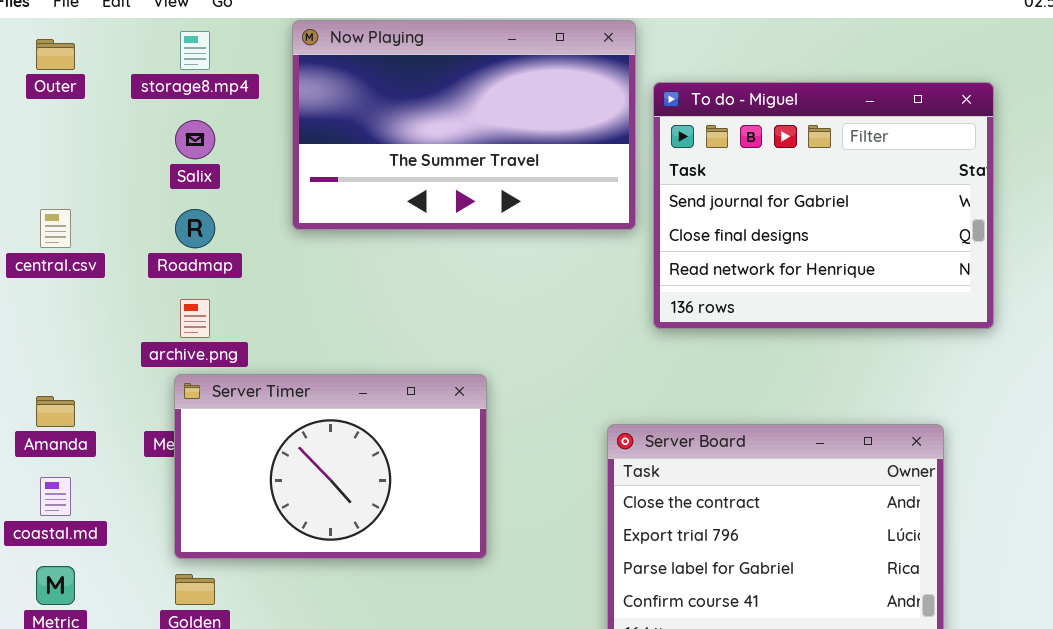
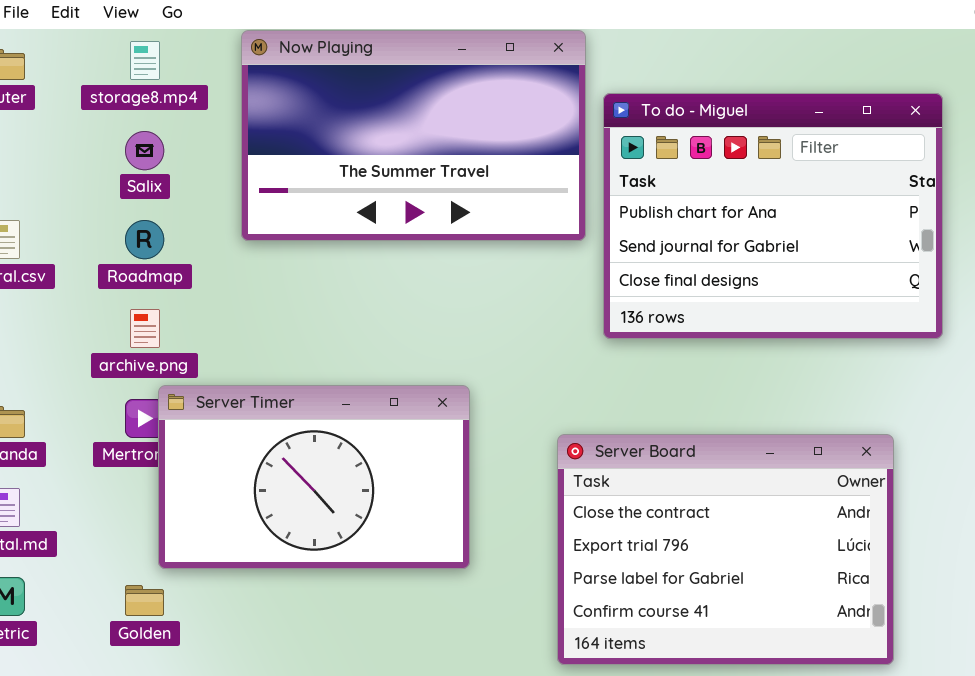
To do - Miguel: [653,82,994,329] -> [603,93,943,339], scrolled up 1 row
Server Timer: [174,374,487,559] -> [158,385,470,569], moved

